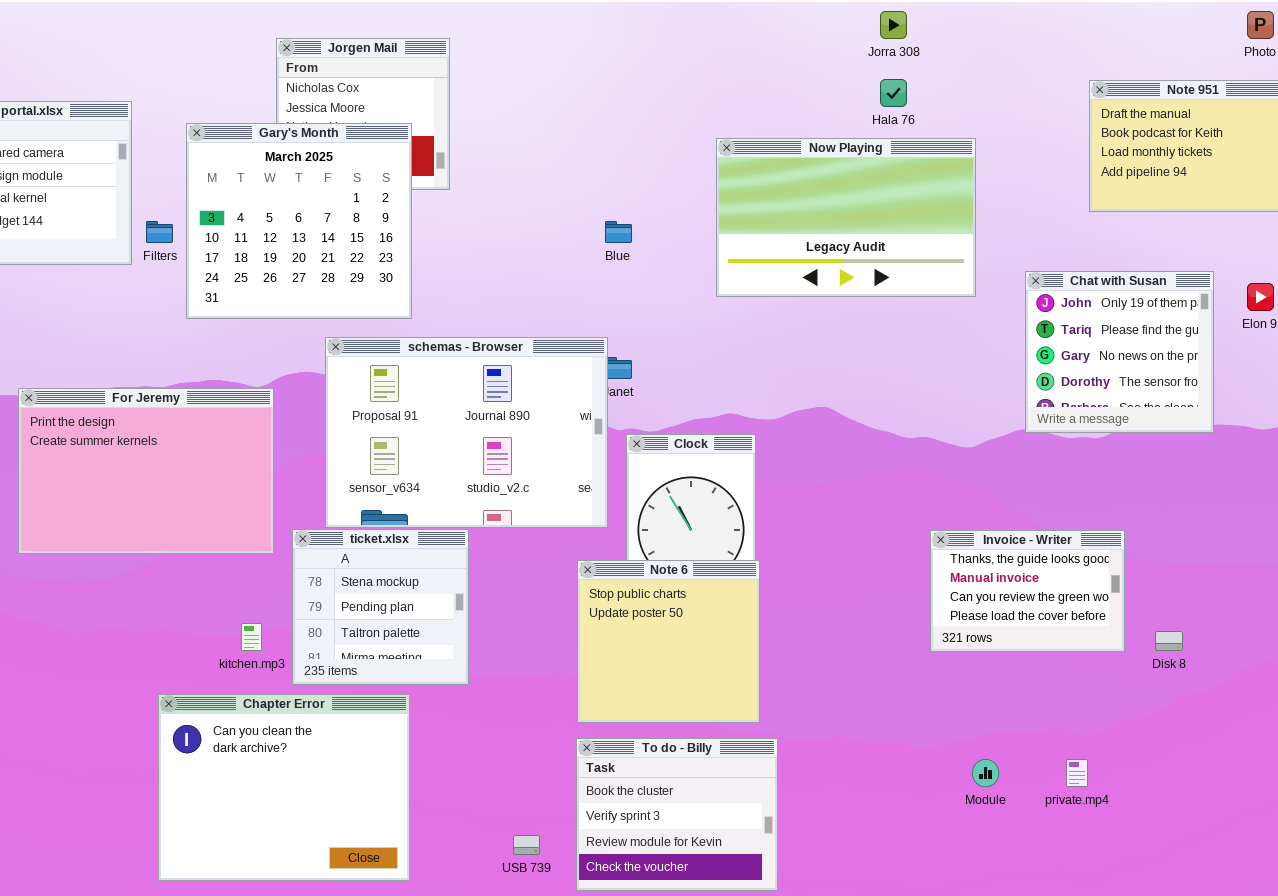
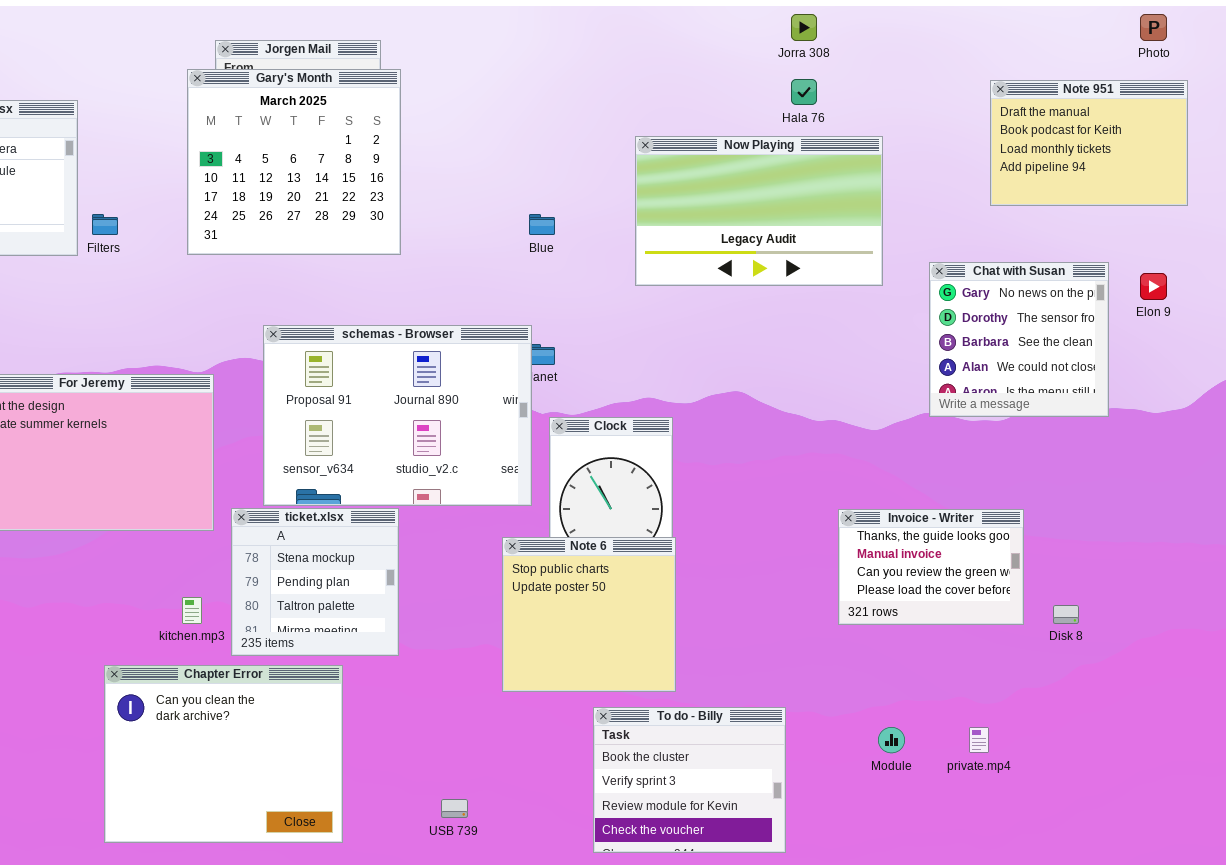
Gary's Month: [186,123,412,319] -> [187,69,401,255], moved
Chat with Susan: [1025,271,1214,433] -> [929,262,1109,417], scrolled down 2 rows
To do - Billy: [576,738,778,891] -> [593,707,786,853], moved

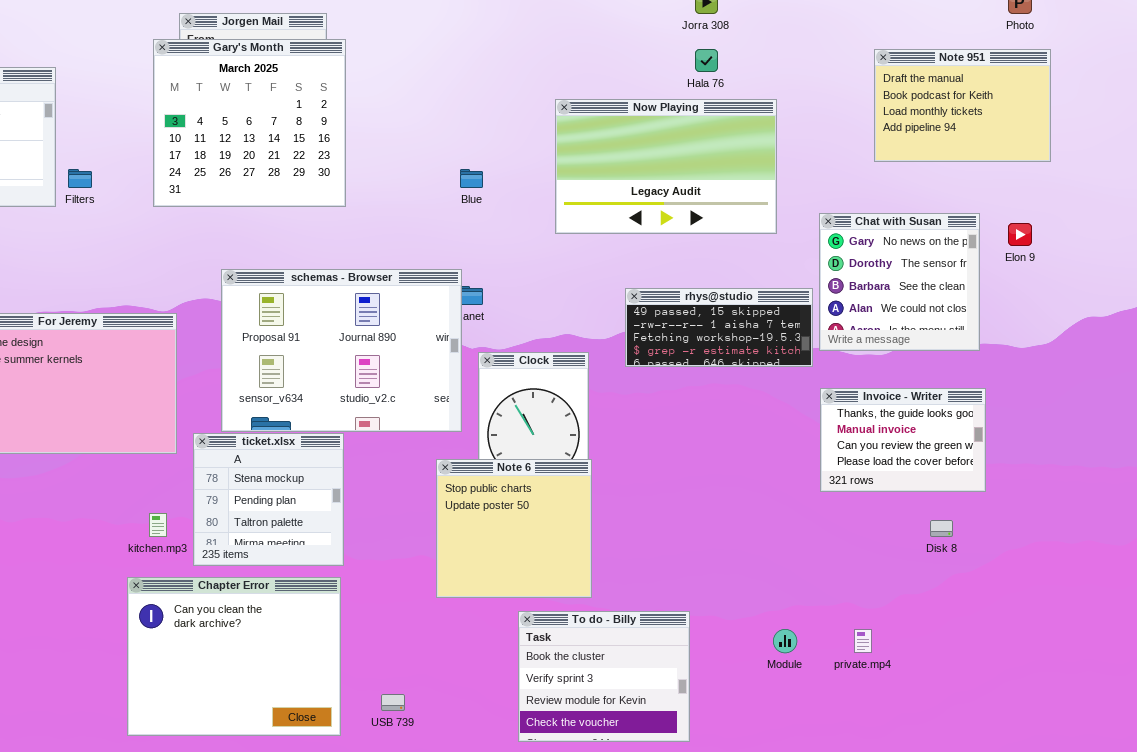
rhys@studio: none -> [625,288,813,367], opened
Invoice - Writer: [838,509,1024,625] -> [820,388,986,492], moved
Chapter Error: [104,665,343,843] -> [127,577,341,736], moved

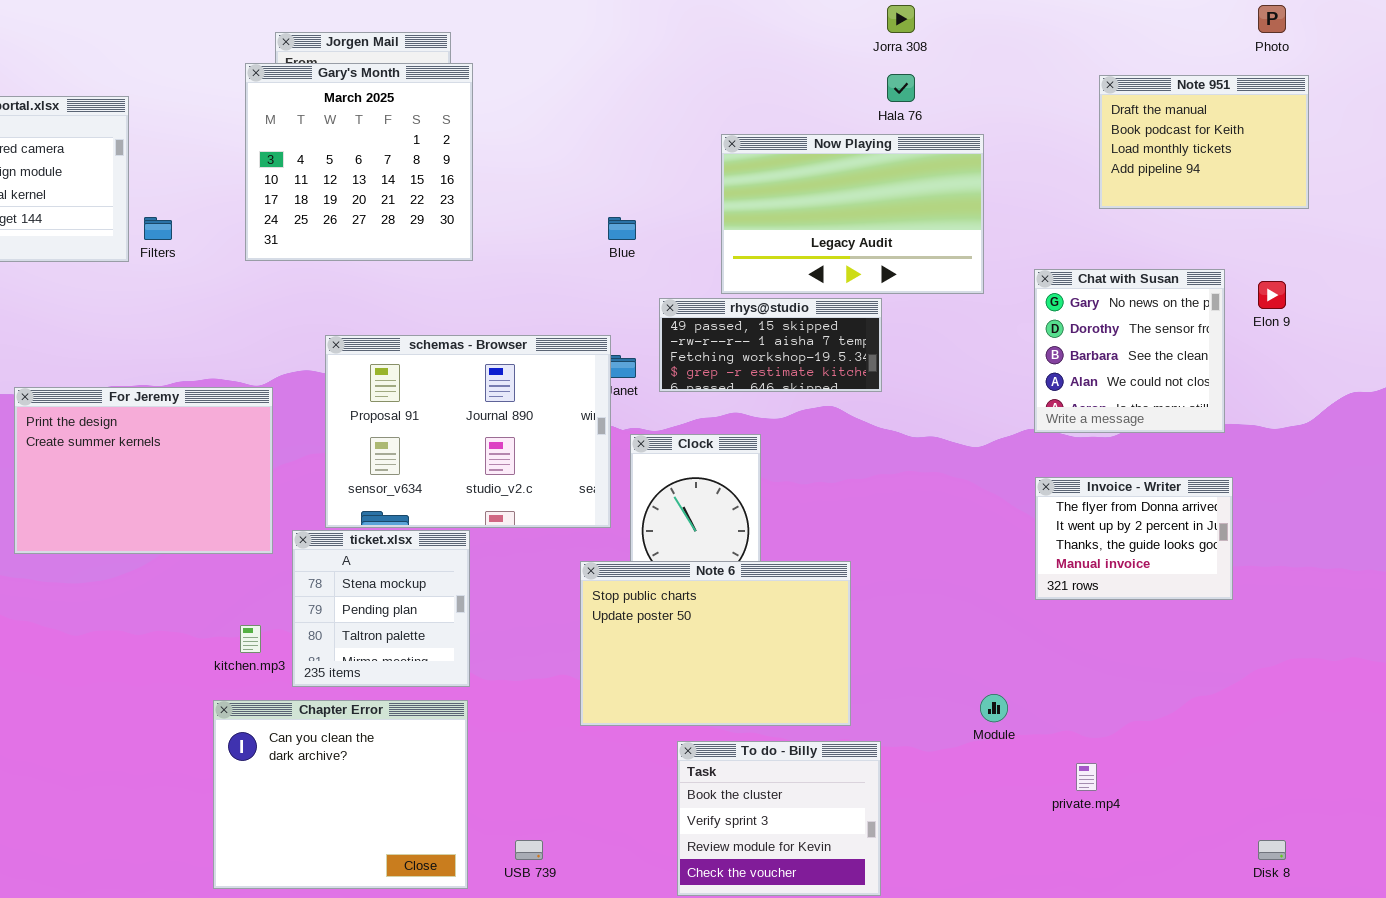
rhys@studio: [625,288,813,367] -> [659,298,882,392], moved
Invoice - Writer: [820,388,986,492] -> [1035,477,1233,600], scrolled up 2 rows
Note 6: [436,459,592,598] -> [580,561,851,726], resized
Disk 8: [930,520,953,537] -> [1258,840,1286,860], moved
Module: [773,629,797,653] -> [980,694,1008,722], moved

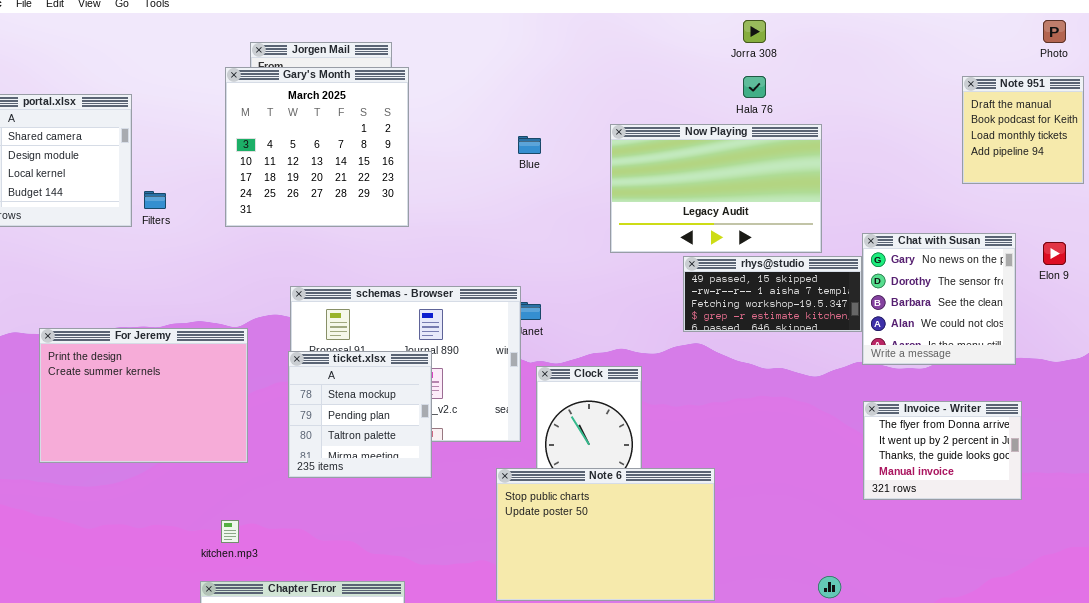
Note 951: [1099,75,1309,209] -> [962,76,1084,184], resized
Blue: [608,217,636,240] -> [518,136,541,154], moved
rhys@studio: [659,298,882,392] -> [683,256,862,332], moved
ticket.xlsx: [292,530,470,687] -> [288,351,432,478], moved

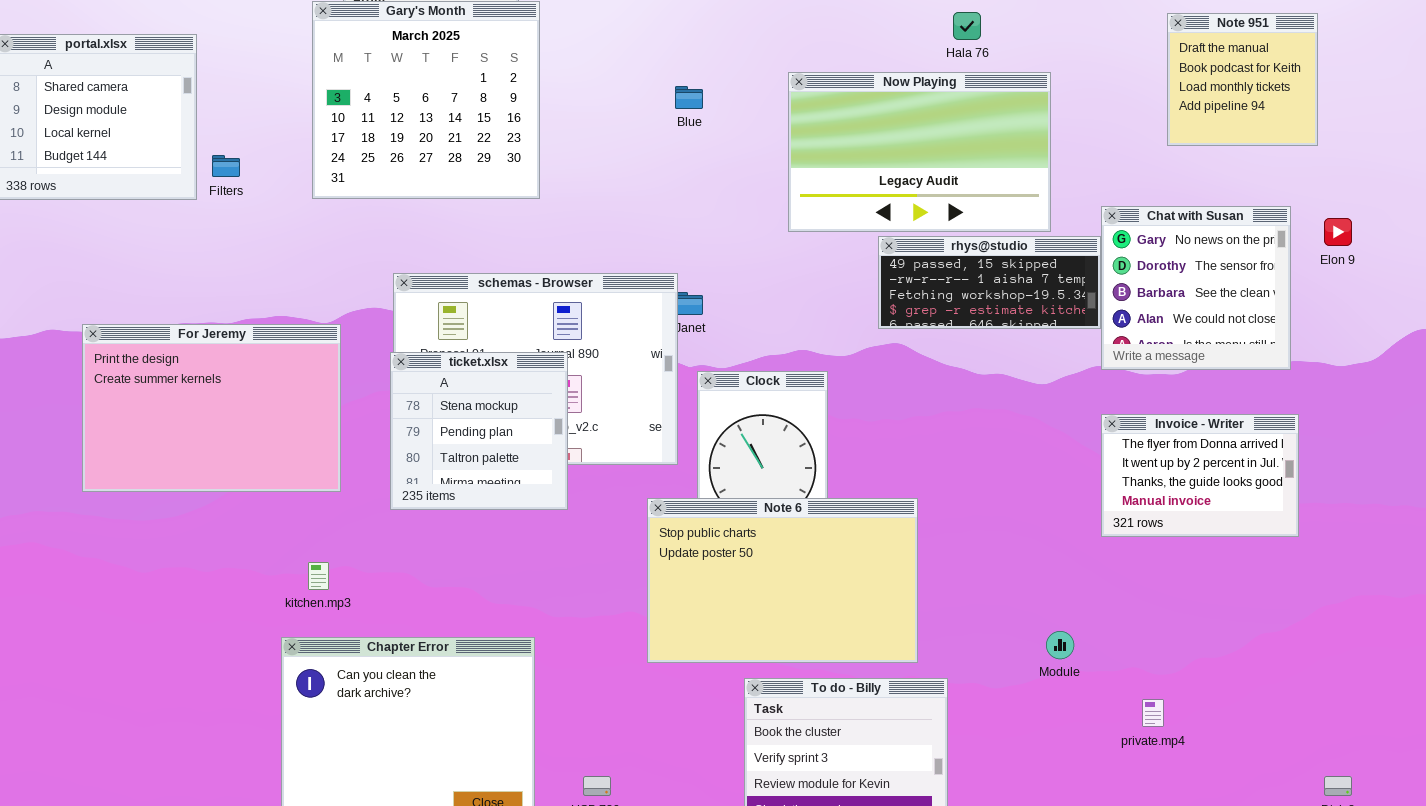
Note 951: [962,76,1084,184] -> [1167,13,1318,146], moved

